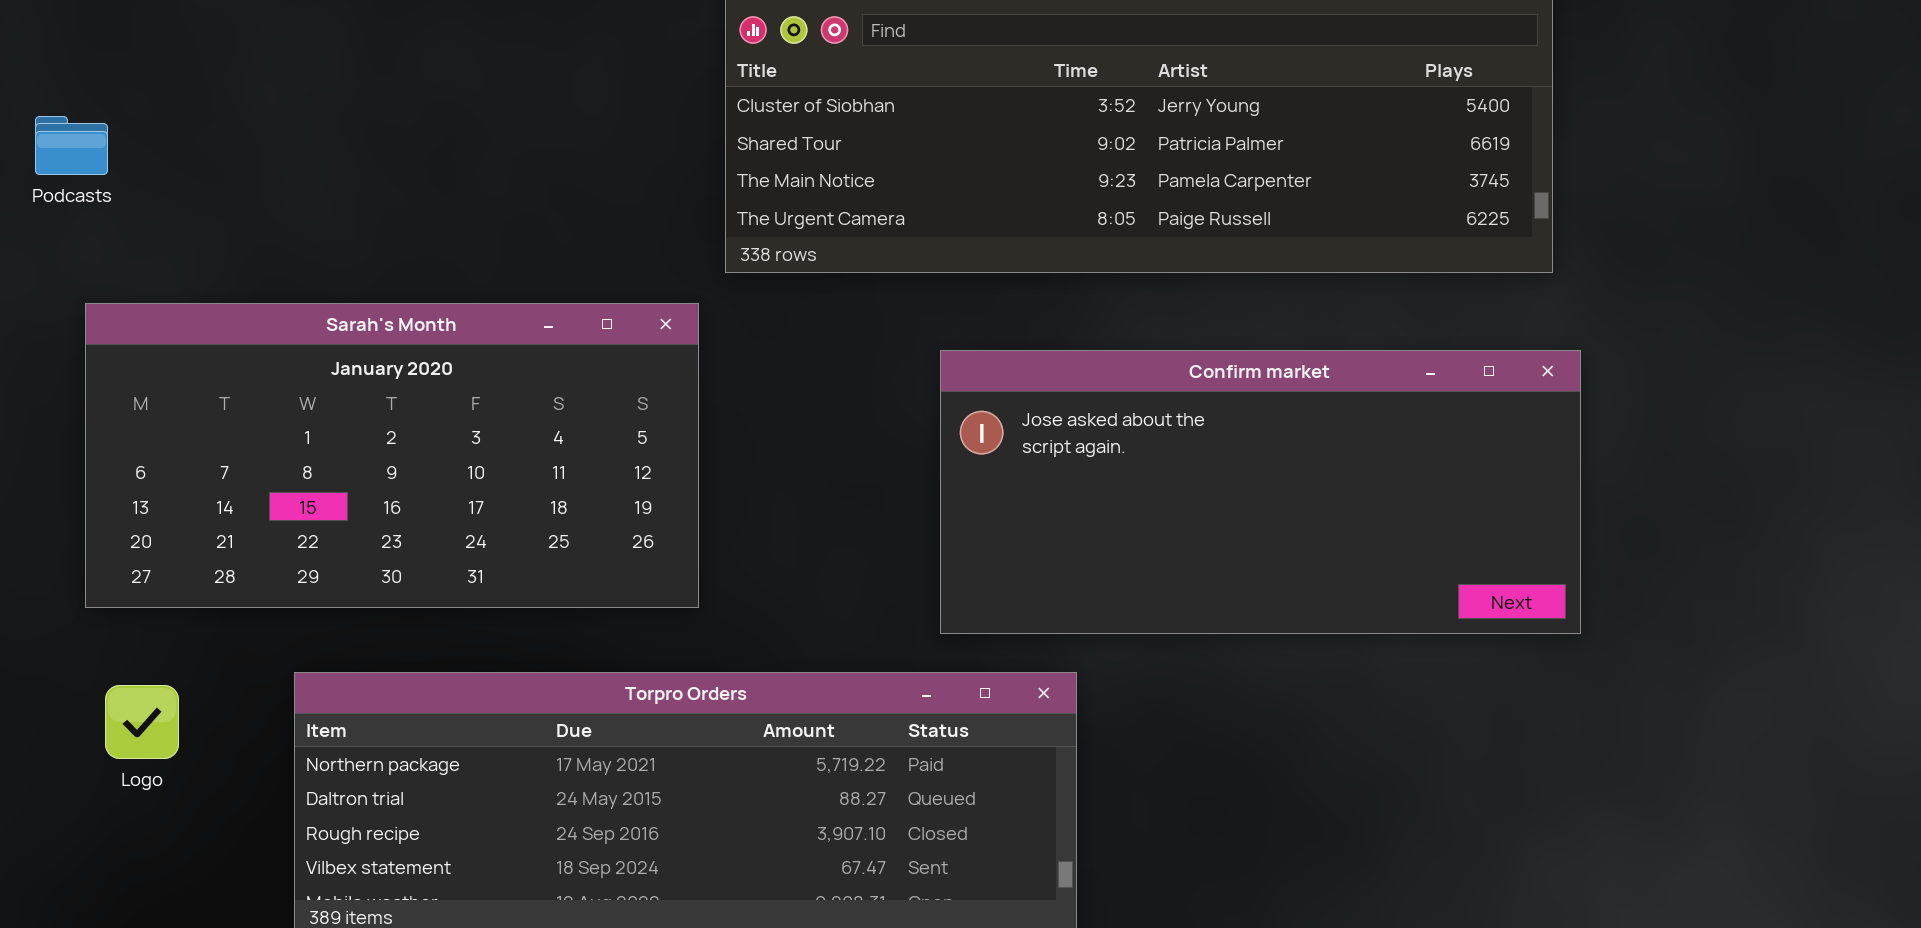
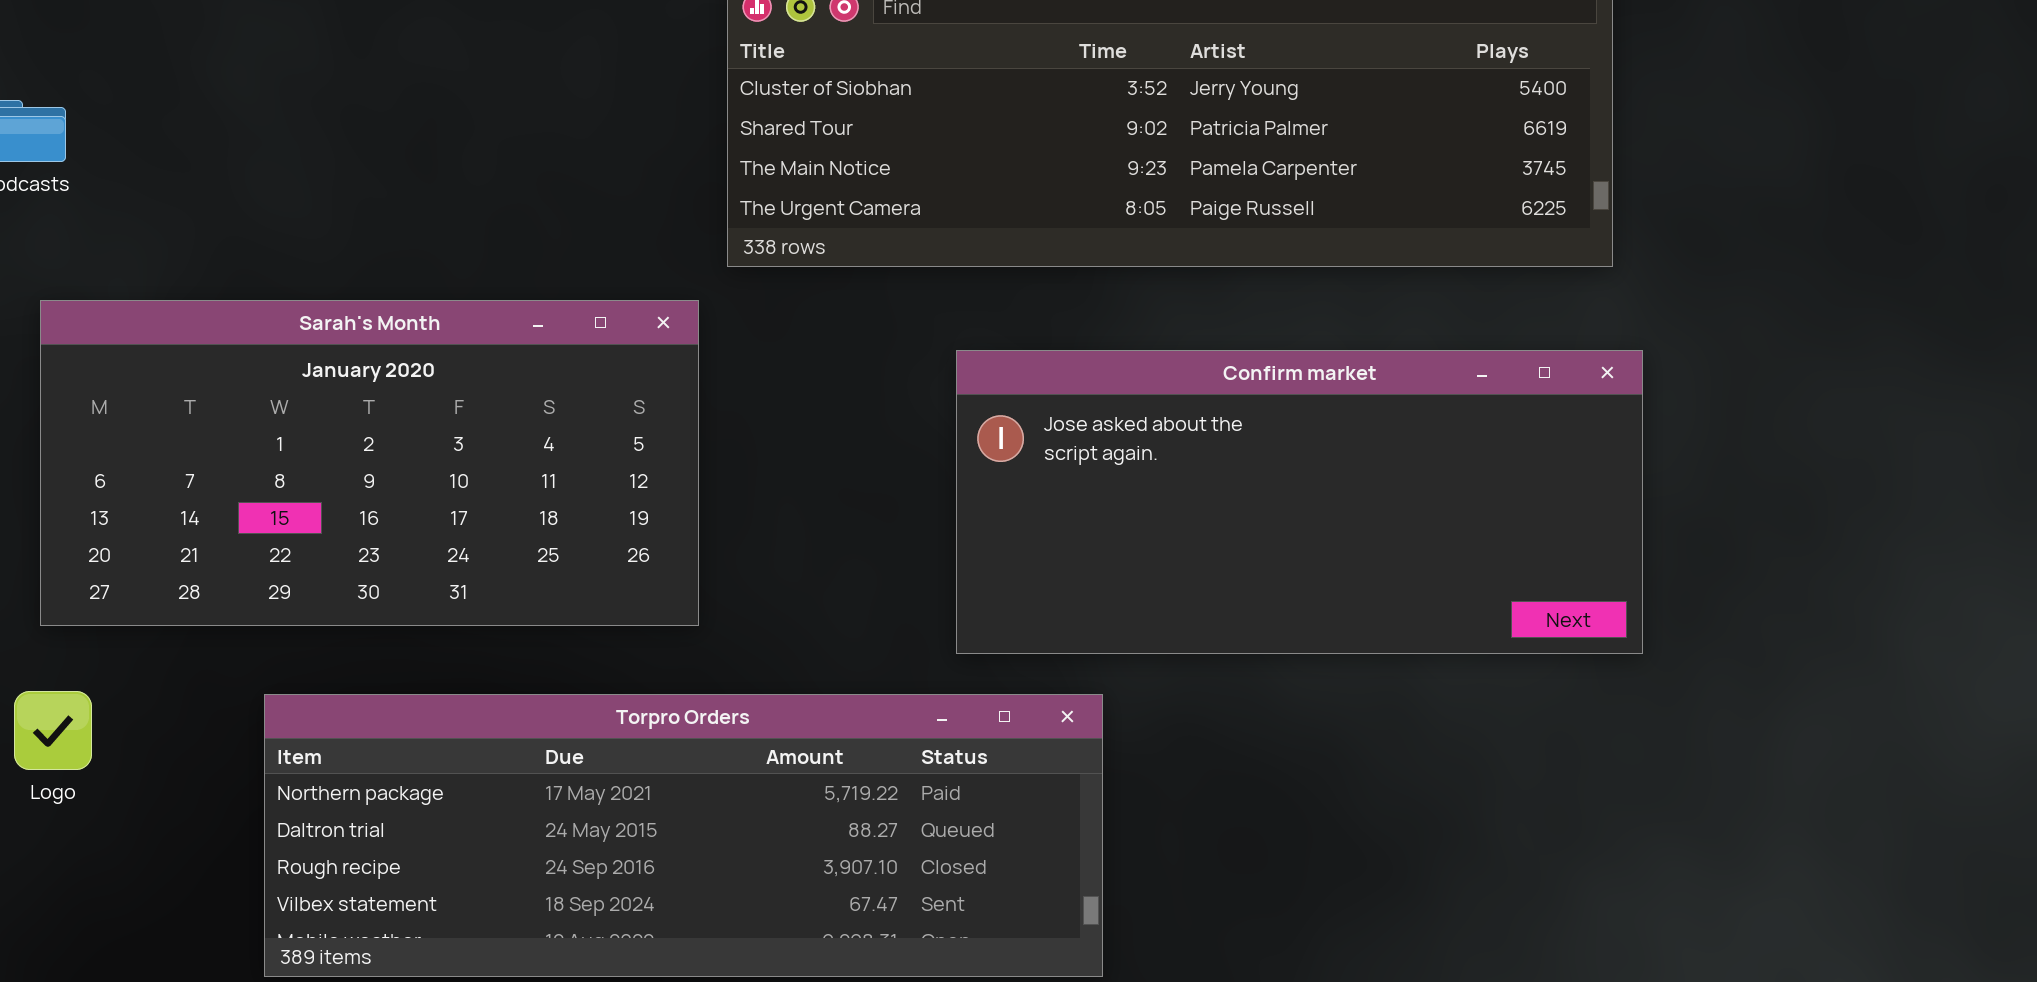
Logo: [105,685,179,759] -> [14,691,92,770], moved

